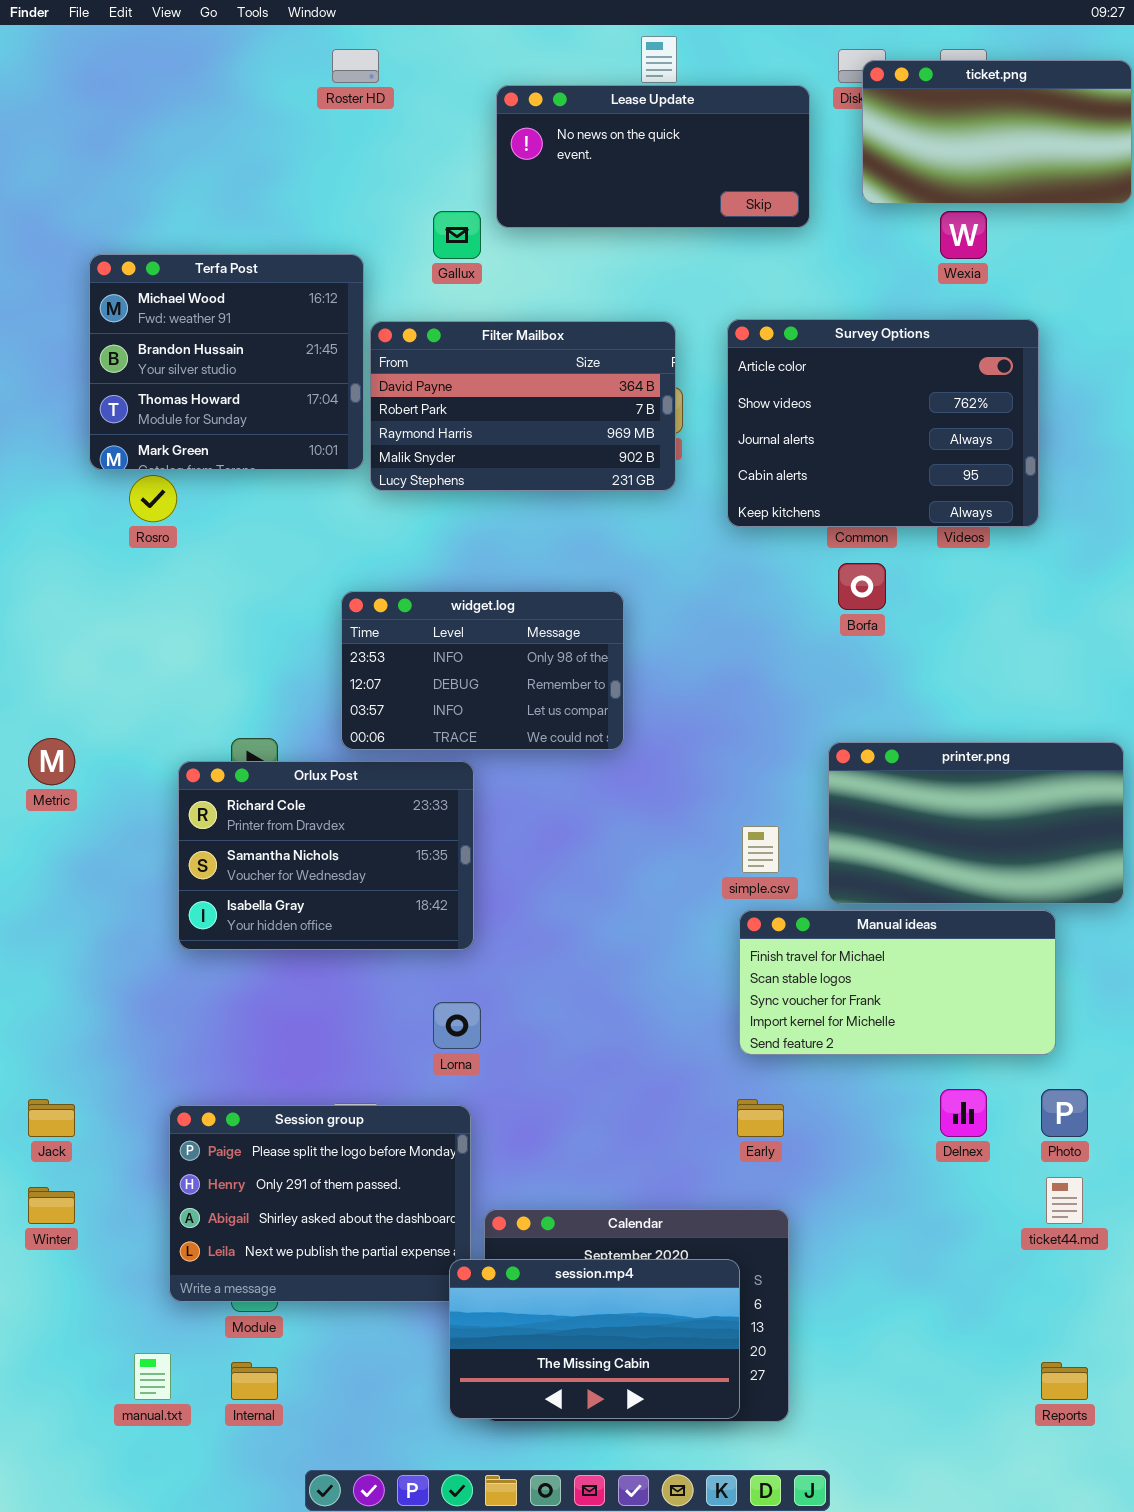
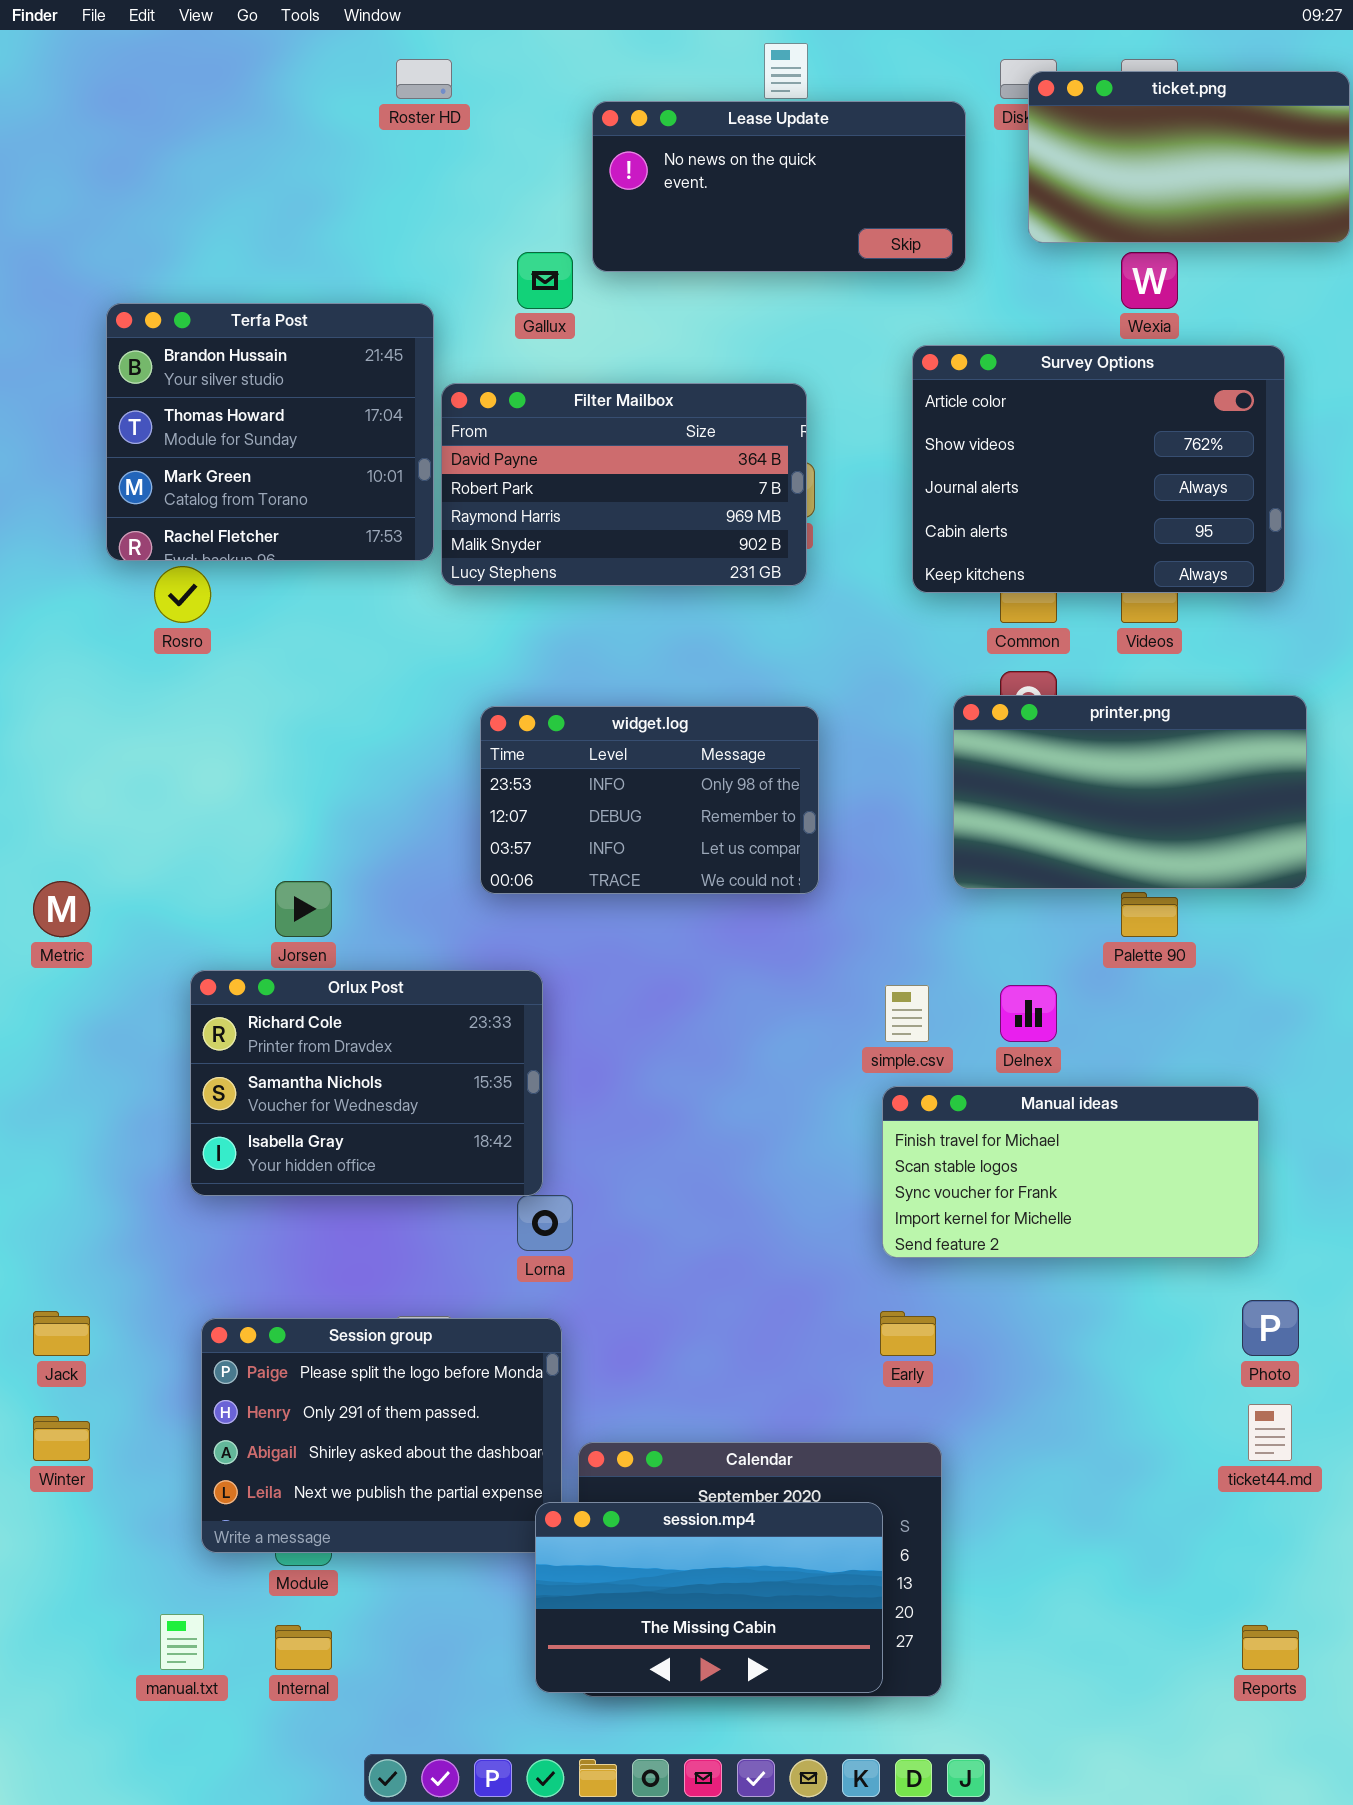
Terfa Post: [89,254,364,470] -> [106,303,434,561], scrolled down 1 row
Survey Options: [727,319,1039,527] -> [912,345,1285,593], moved
widget.log: [341,591,624,750] -> [480,706,819,894], moved
printer.png: [828,742,1124,904] -> [953,695,1307,889], moved
Orlux Post: [178,761,474,950] -> [190,970,543,1196], moved
Delnex: [940,1089,987,1137] -> [1000,985,1057,1042], moved

